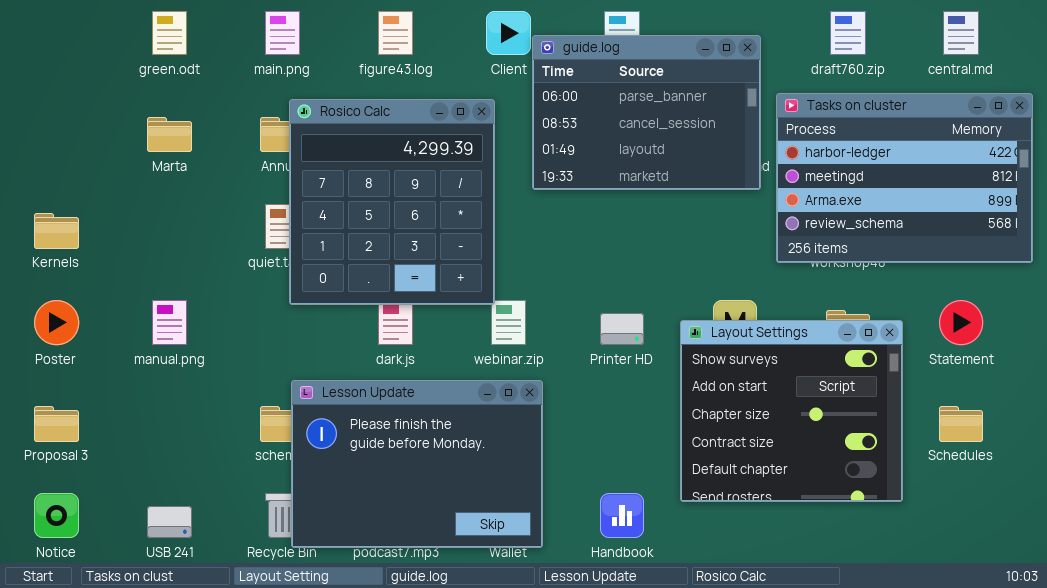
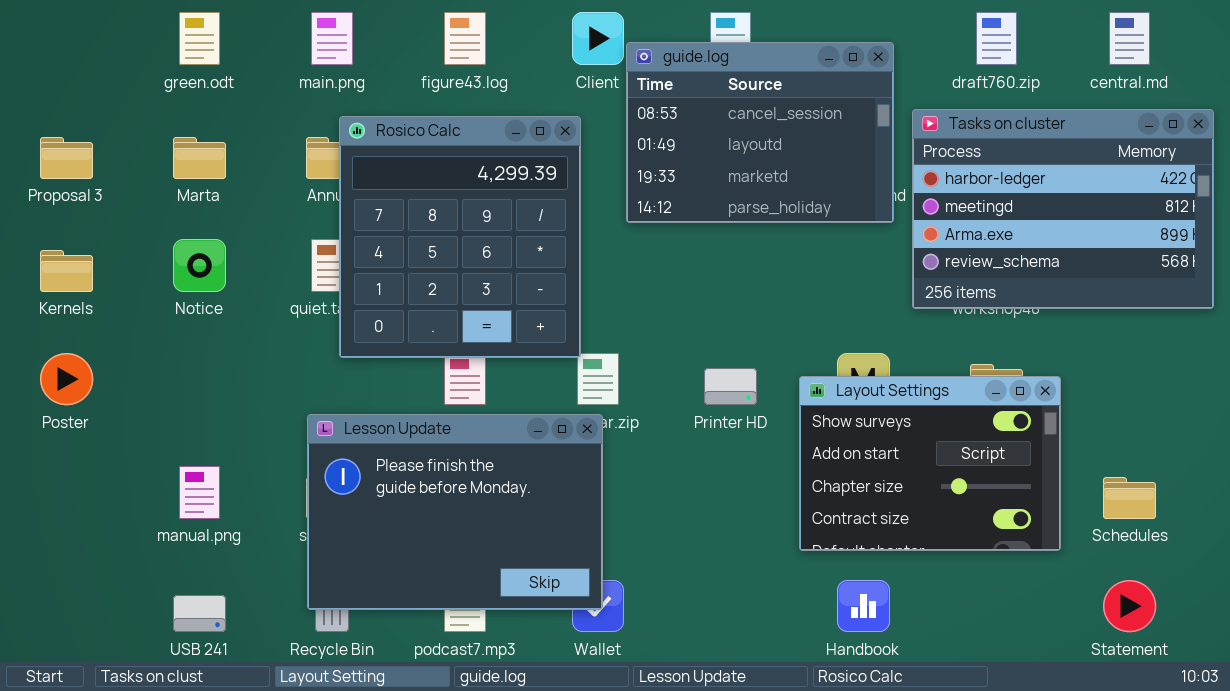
guide.log: [532,35,761,190] -> [626,42,894,223], scrolled down 1 row
manual.png: [152,300,187,345] -> [179,466,220,519], moved
Statement: [939,300,983,345] -> [1103,580,1156,632], moved
Layout Settings: [680,320,903,502] -> [799,376,1061,551], resized
Lesson Update: [291,380,543,548] -> [307,414,603,610], moved
Proposal 3: [34,406,79,442] -> [40,137,93,179], moved
Notice: [34,493,79,538] -> [173,239,226,292], moved
Handbook: [600,493,644,538] -> [837,580,890,632], moved

